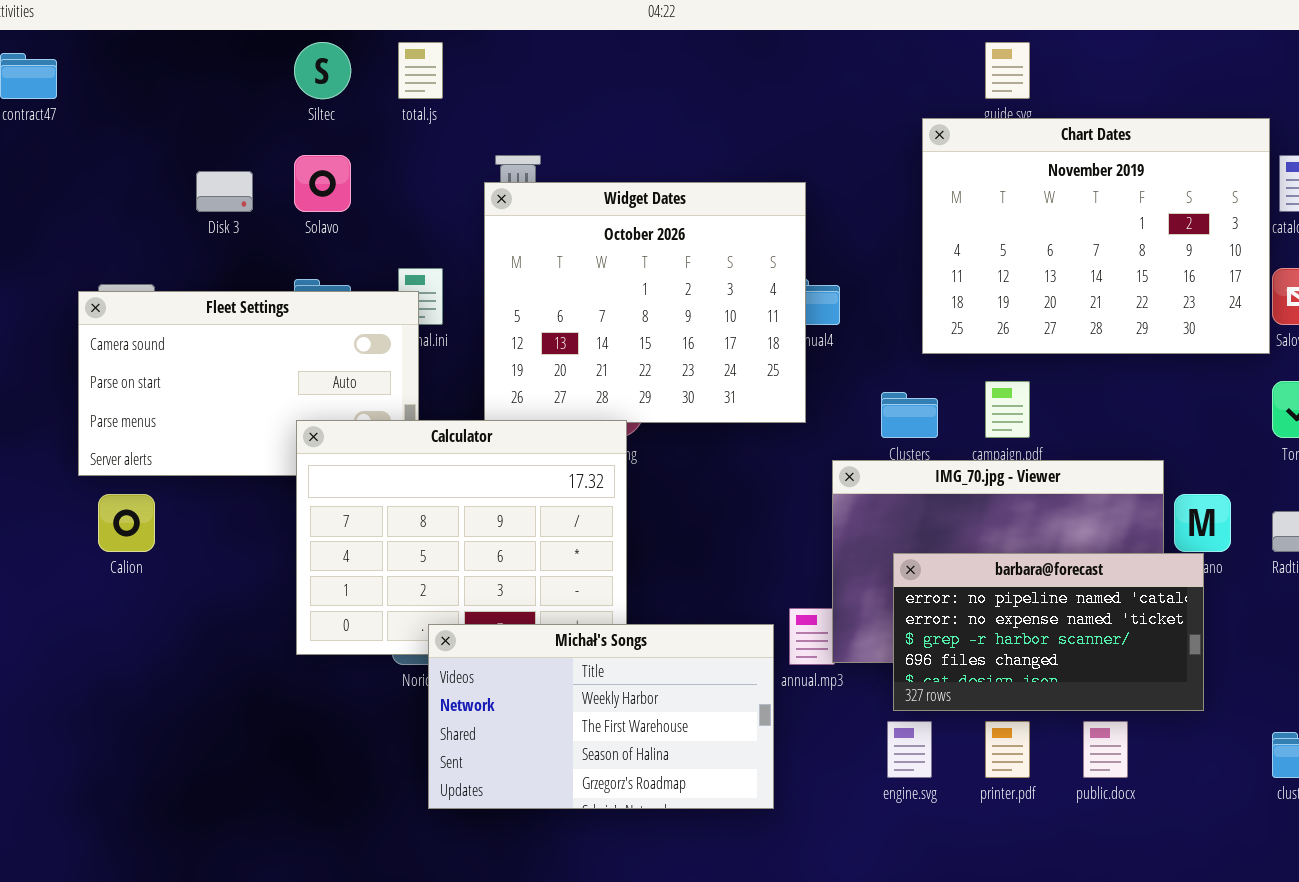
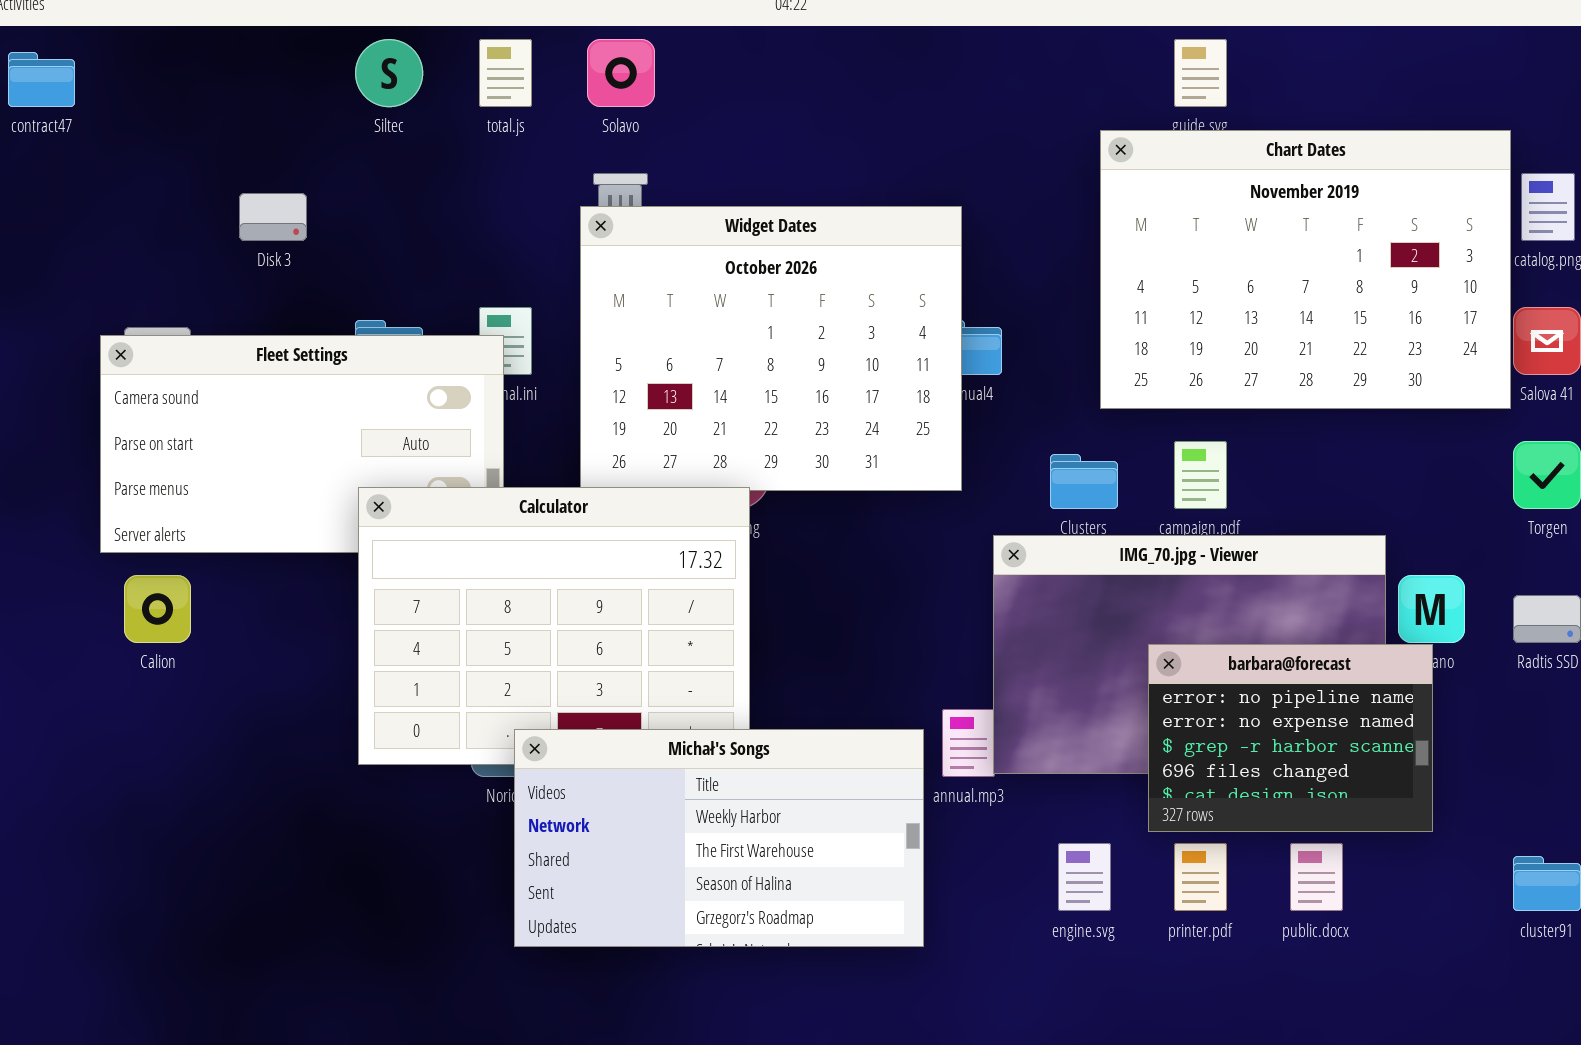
Solavo: [294,155,351,212] -> [587,39,655,107], moved
barbara@forecast: [893,553,1204,711] -> [1148,644,1433,832], resized

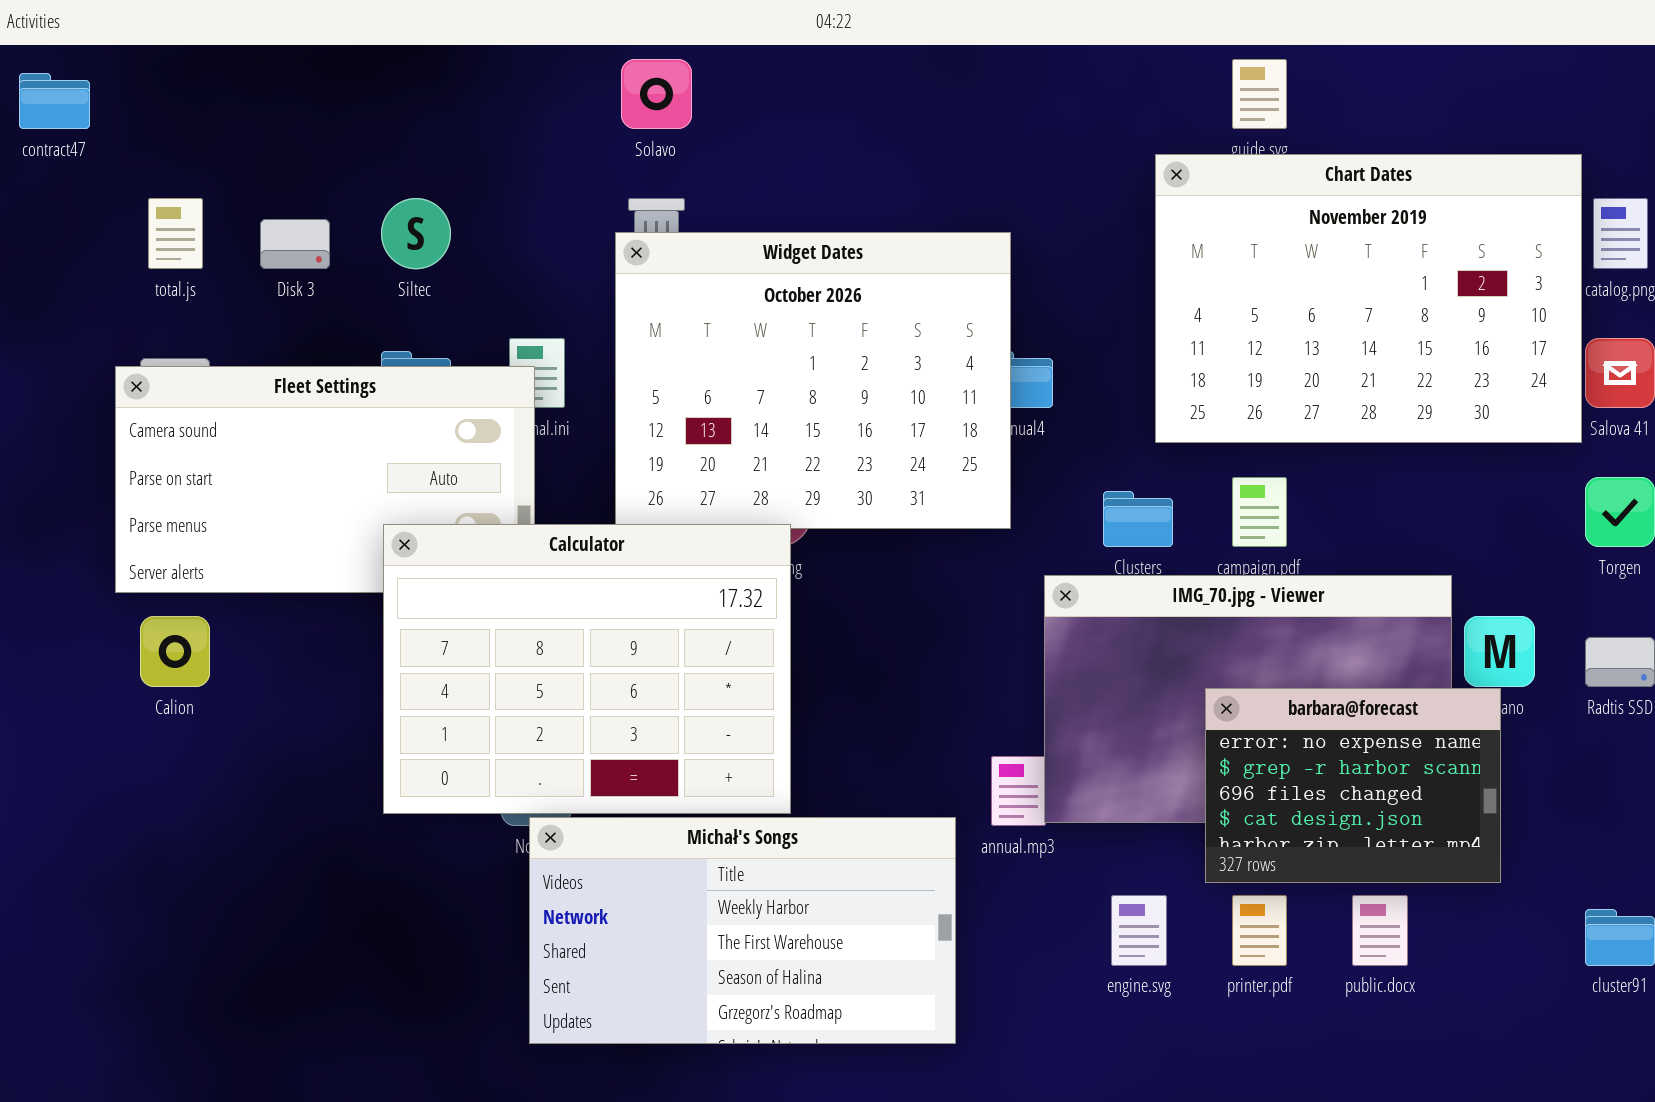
Siltec: [355,39,423,107] -> [381,198,451,269], moved
total.js: [479,39,532,107] -> [148,198,203,269], moved
barbara@forecast: [1148,644,1433,832] -> [1205,688,1501,883], scrolled down 1 row
Michał's Songs: [514,729,924,947] -> [529,817,956,1044], moved

